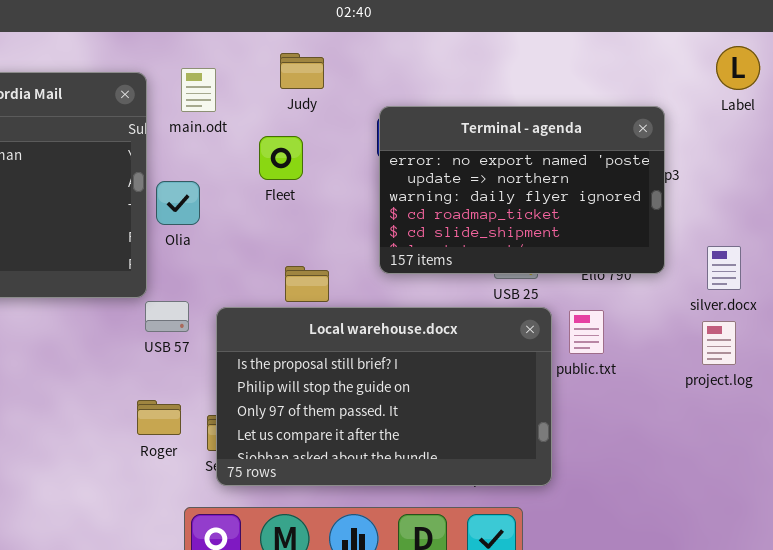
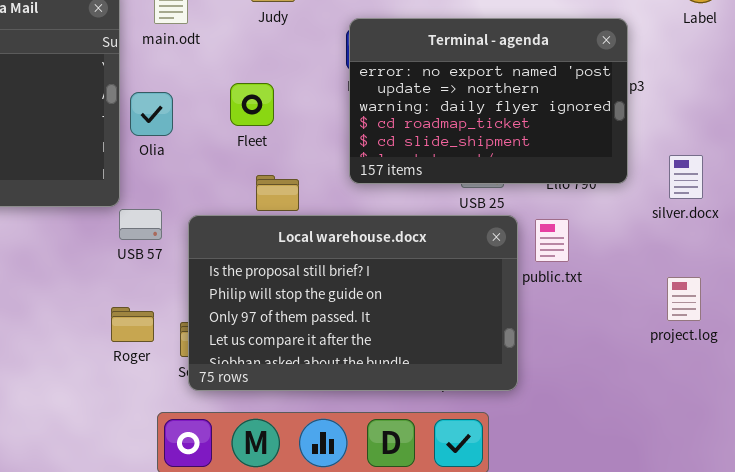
Fleet: [259,136,303,180] -> [230,83,274,126], moved
project.log: [702,321,736,365] -> [667,277,701,321], moved

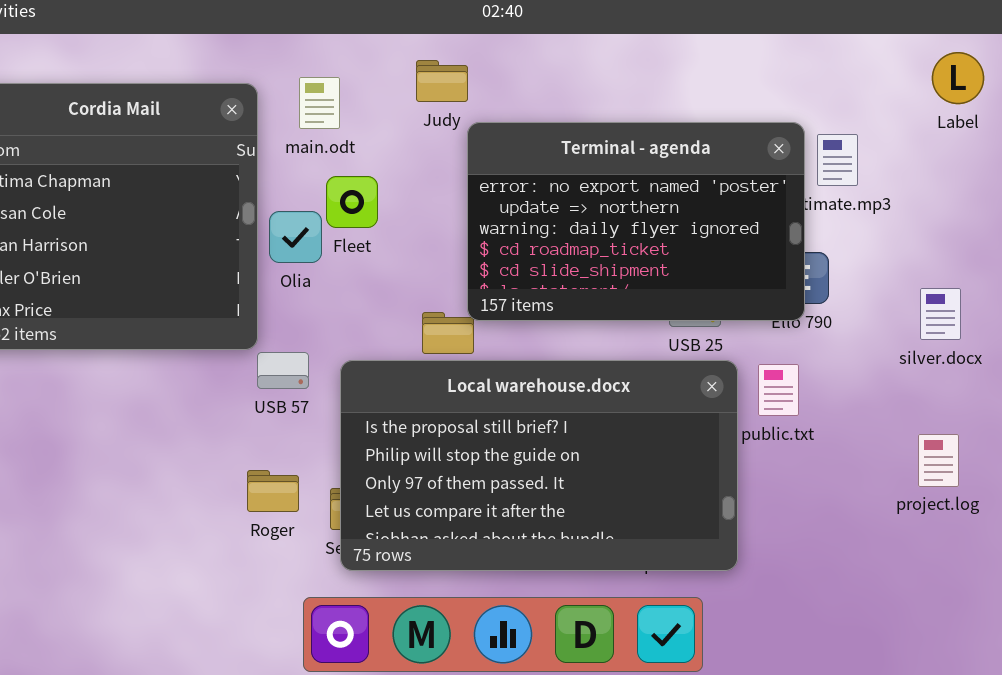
Terminal - agenda: [349,18,628,184] -> [467,122,805,321], moved
Fleet: [230,83,274,126] -> [326,176,378,228], moved

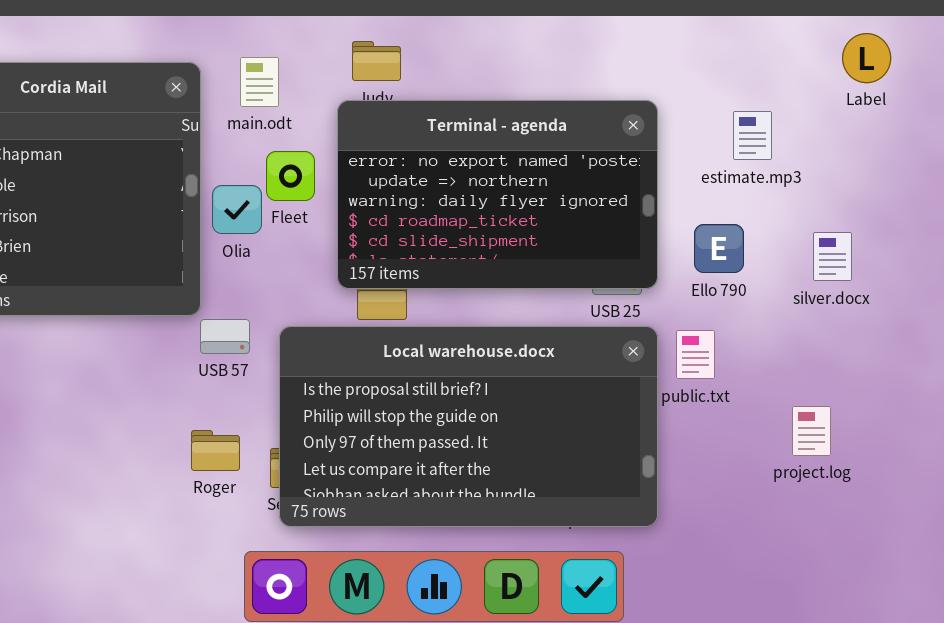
Terminal - agenda: [467,122,805,321] -> [337,100,658,289], moved
silver.docx: [920,288,961,340] -> [813,232,852,281], moved
project.log: [918,434,959,487] -> [792,406,831,456], moved

